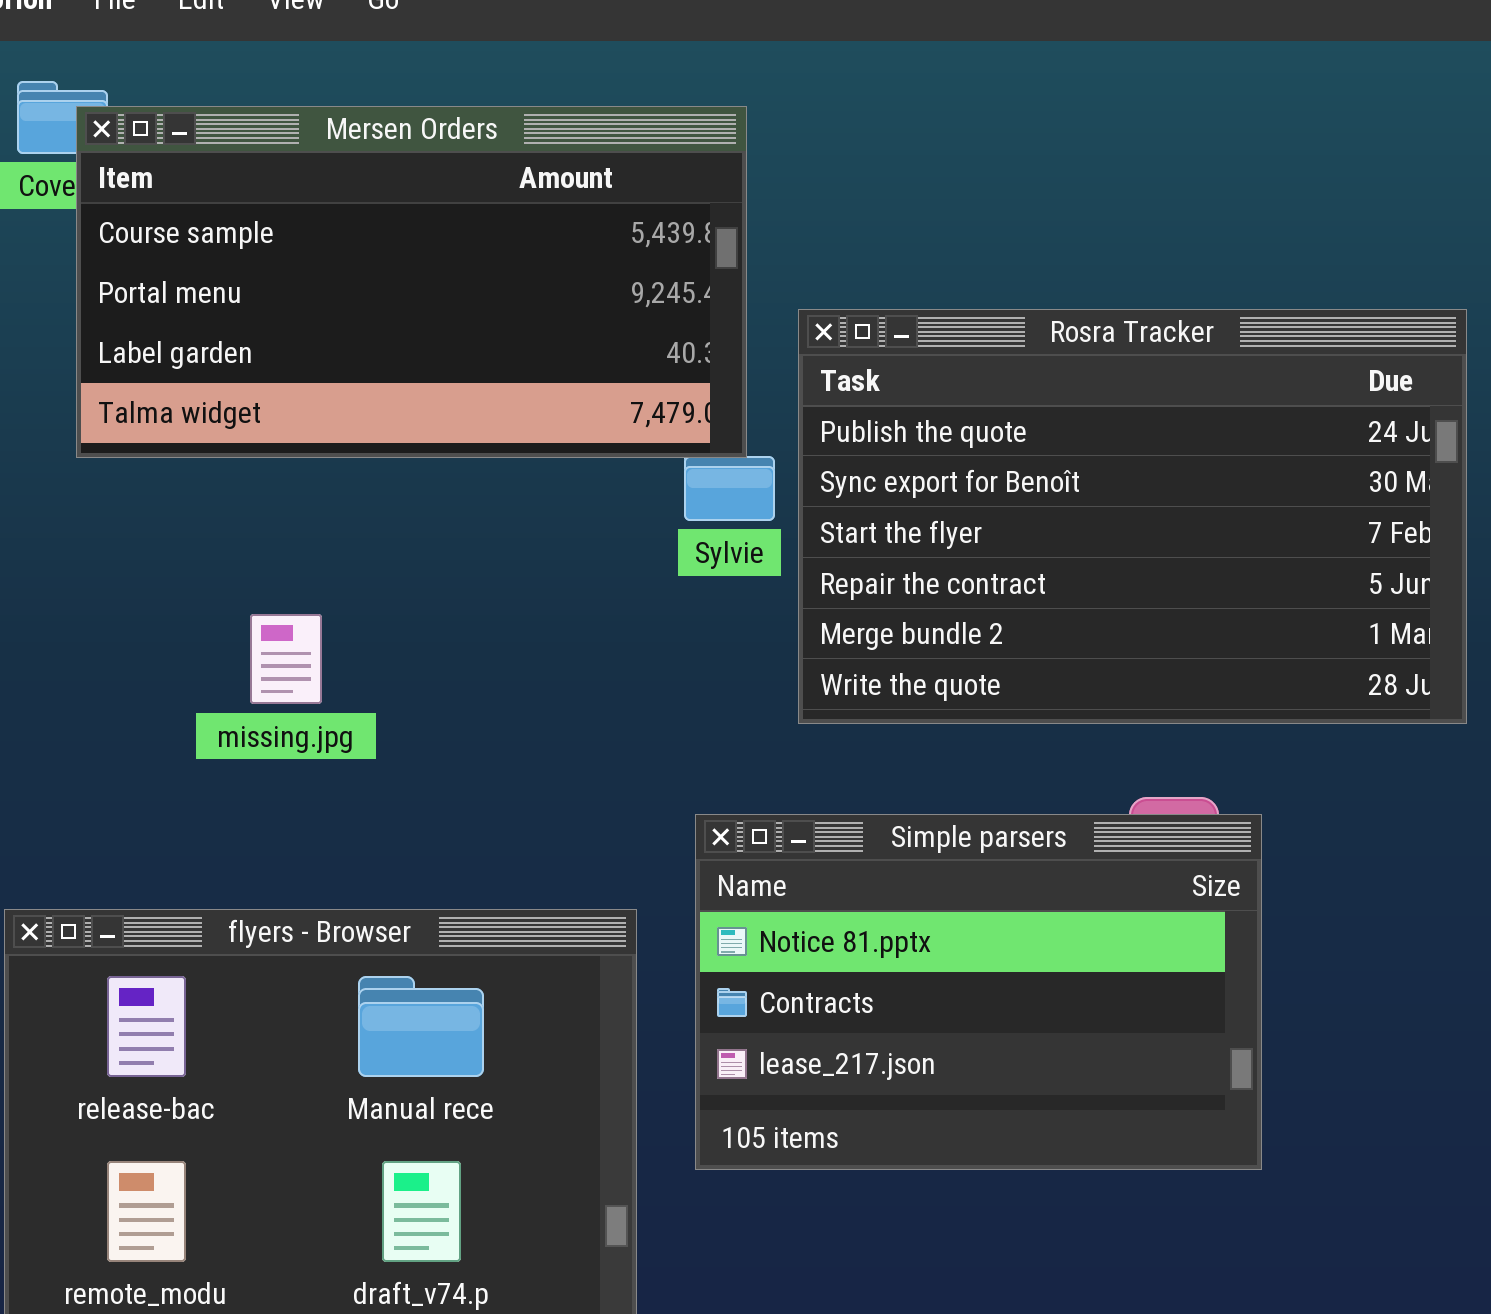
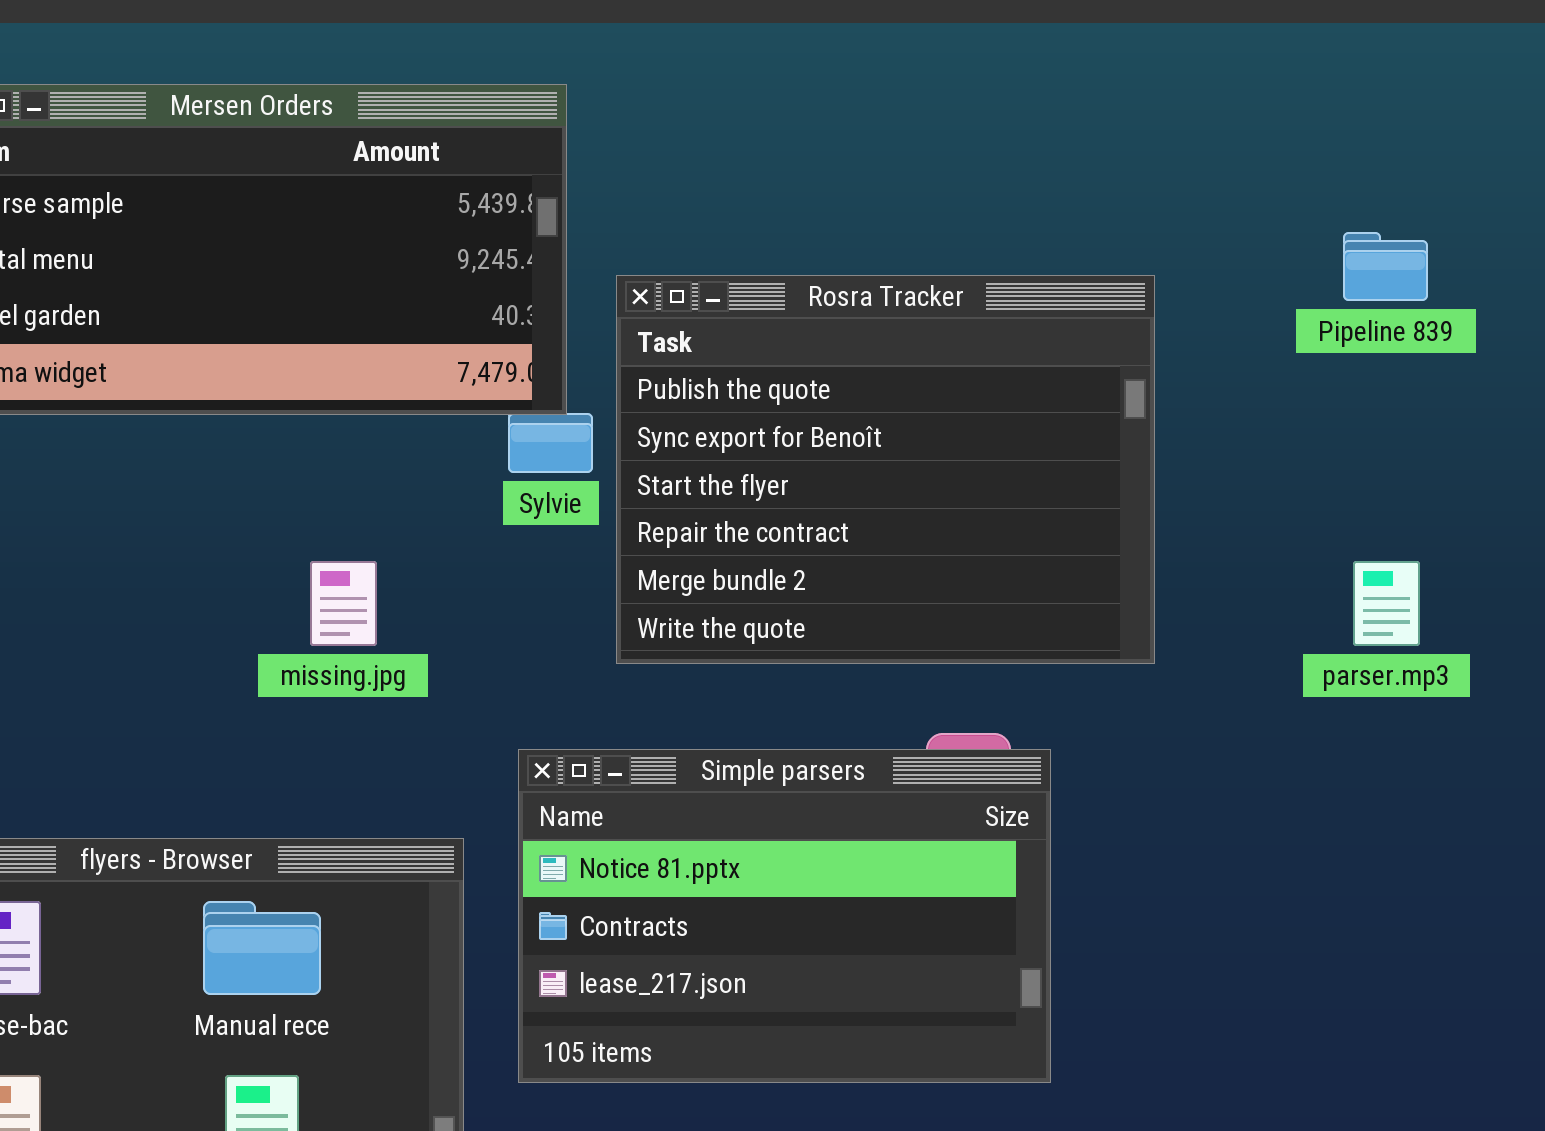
Rosra Tracker: [798,309,1467,724] -> [616,275,1155,664], resized
missing.jpg: [250,614,322,704] -> [310,561,377,646], moved

